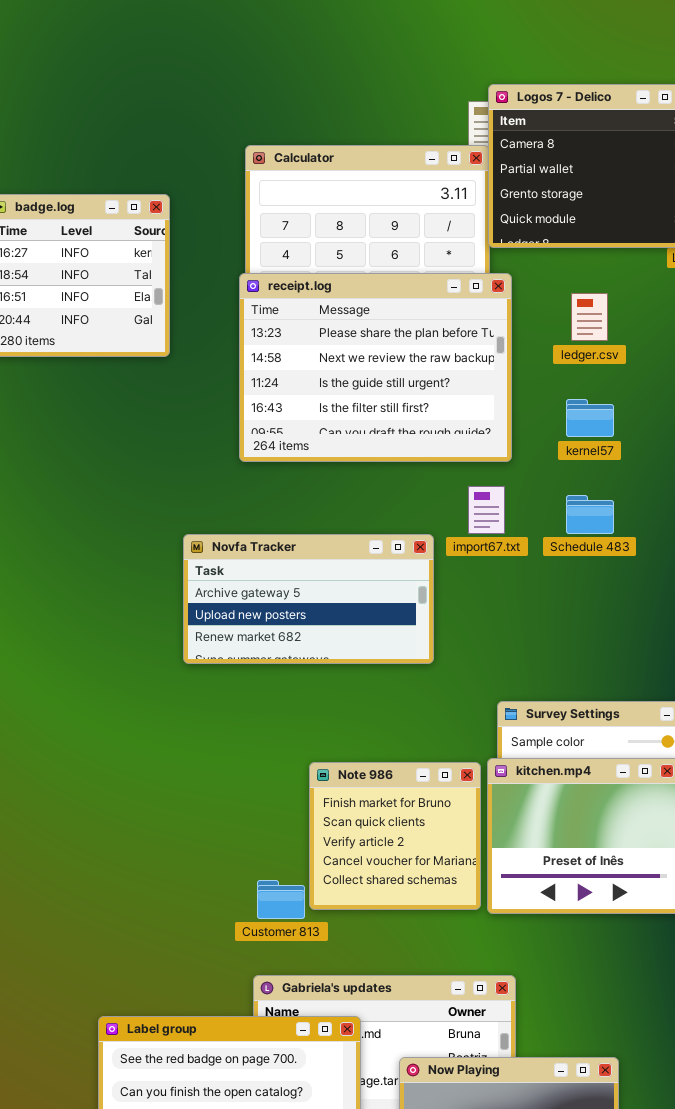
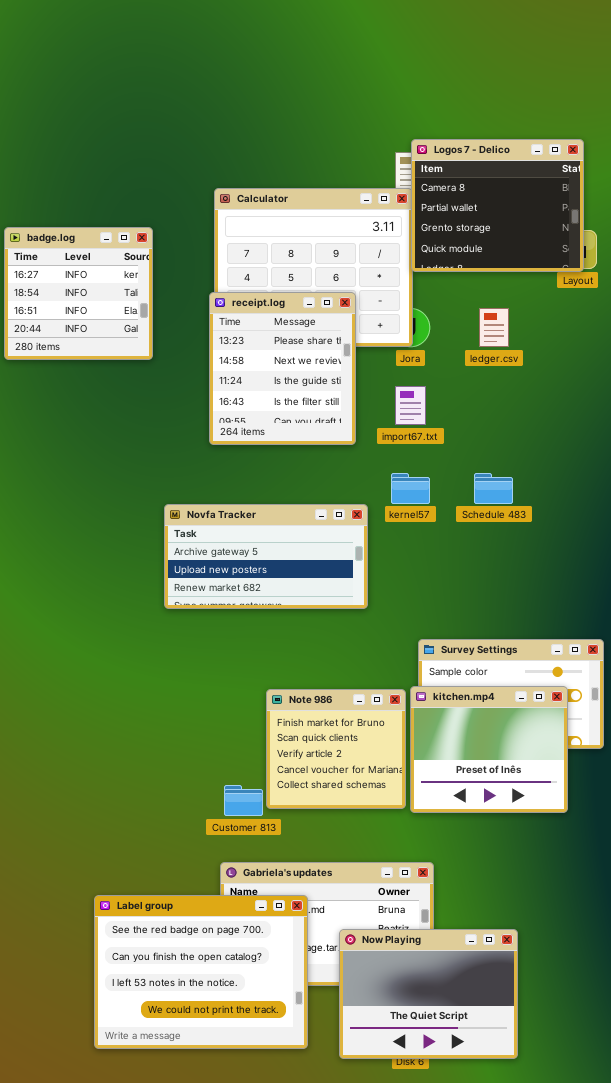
receipt.log: [239,273,512,462] -> [209,292,356,445], resized
kernel57: [566,399,614,437] -> [391,473,430,504], moved
import67.txt: [468,486,505,534] -> [395,386,426,425], moved

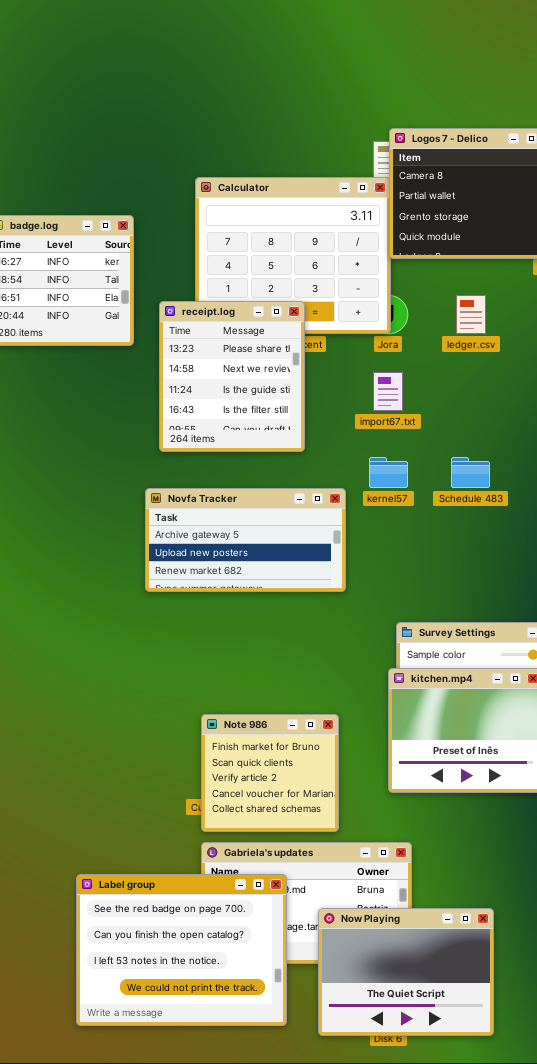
receipt.log: [209,292,356,445] -> [159,301,305,452], moved
Note 986: [266,689,406,809] -> [201,714,339,832], moved

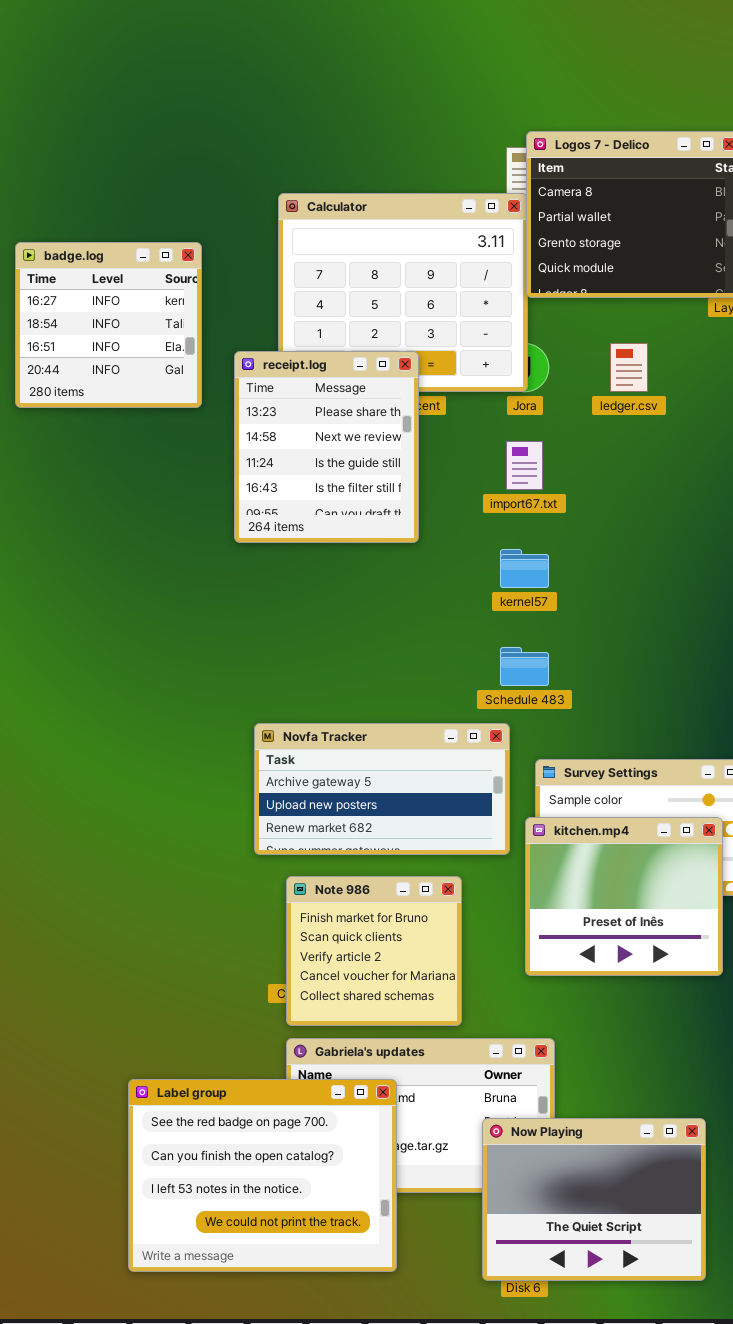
Schedule 483: [451,457,490,488] -> [500,647,549,686], moved
Novfa Tracker: [145,488,346,592] -> [254,723,510,855], moved
Now Playing: [318,908,494,1036] -> [482,1118,706,1281], moved

